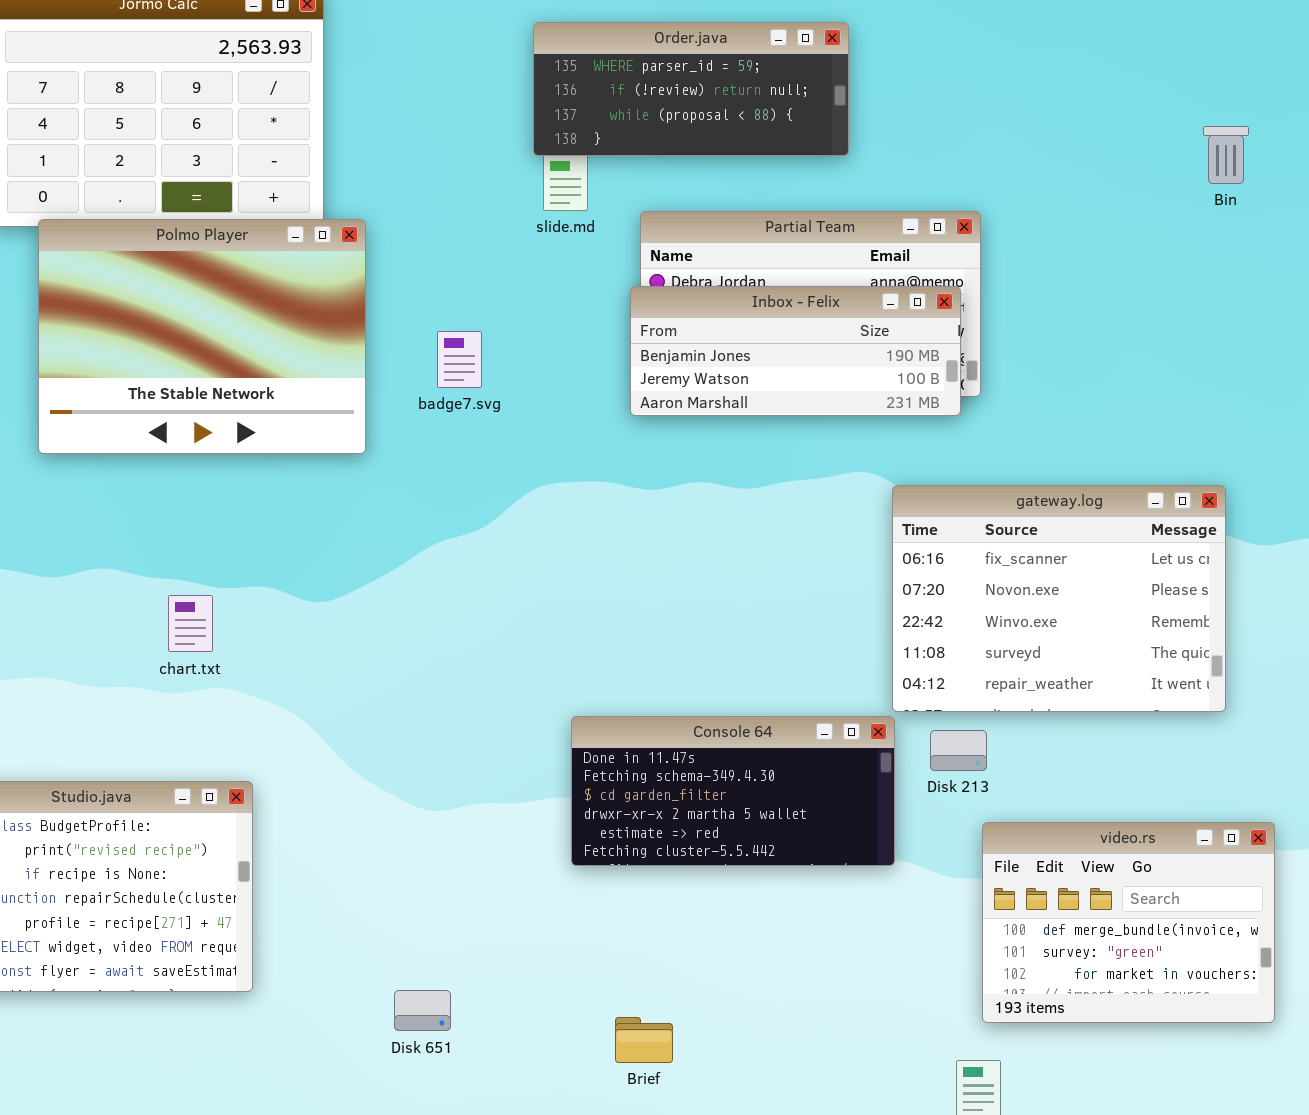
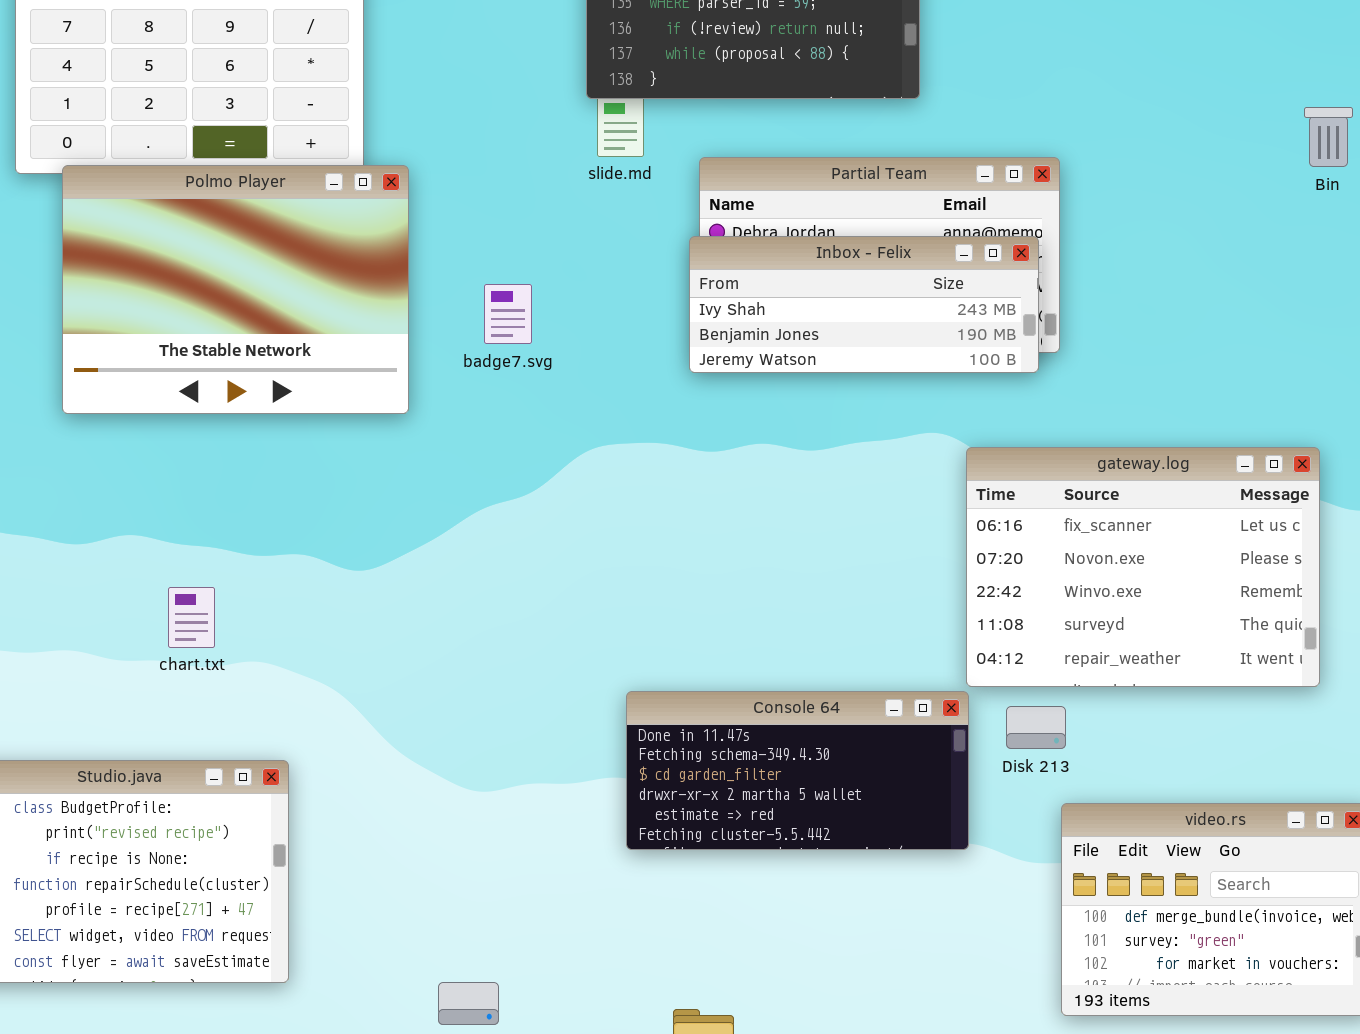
Bin: [1203,126,1249,184] -> [1304,107,1353,167], moved
Inbox - Felix: [630,286,961,416] -> [689,236,1039,373], scrolled up 1 row
chart.txt: [168,595,213,652] -> [168,587,215,648], moved

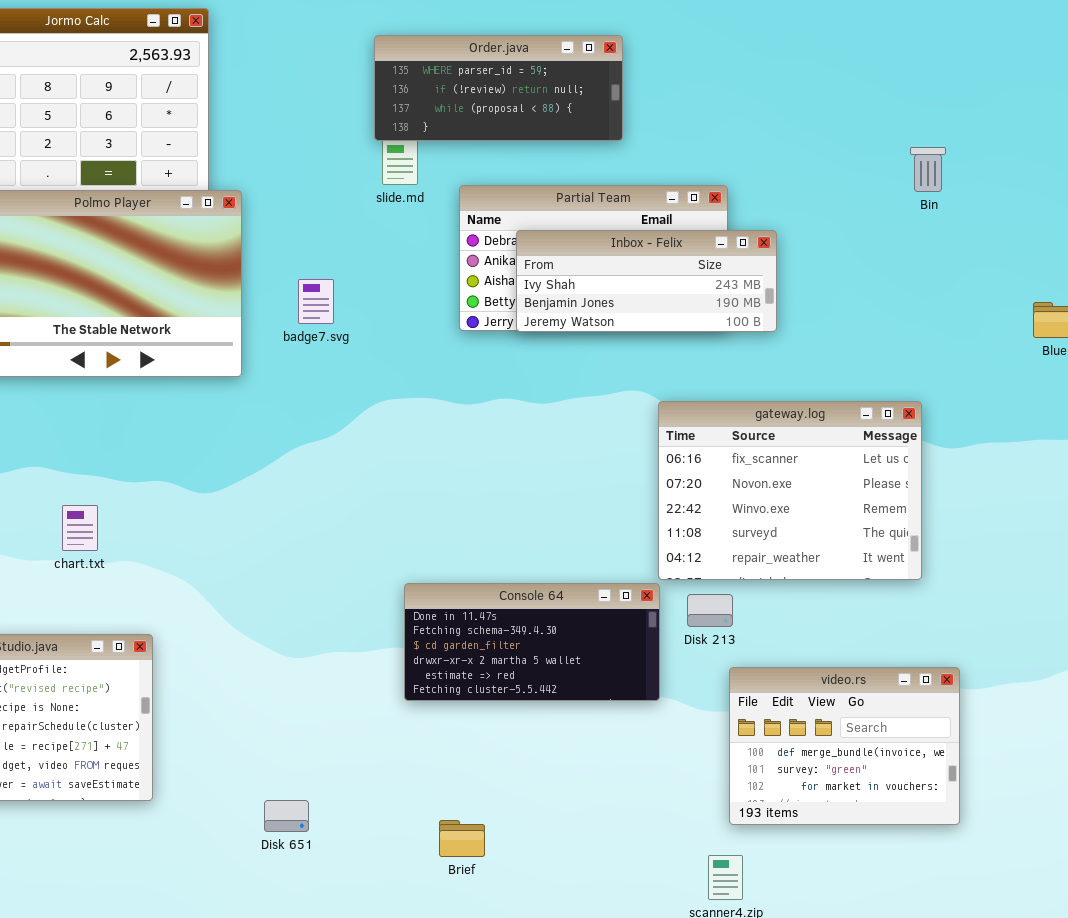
Inbox - Felix: [689,236,1039,373] -> [516,230,777,332], moved

